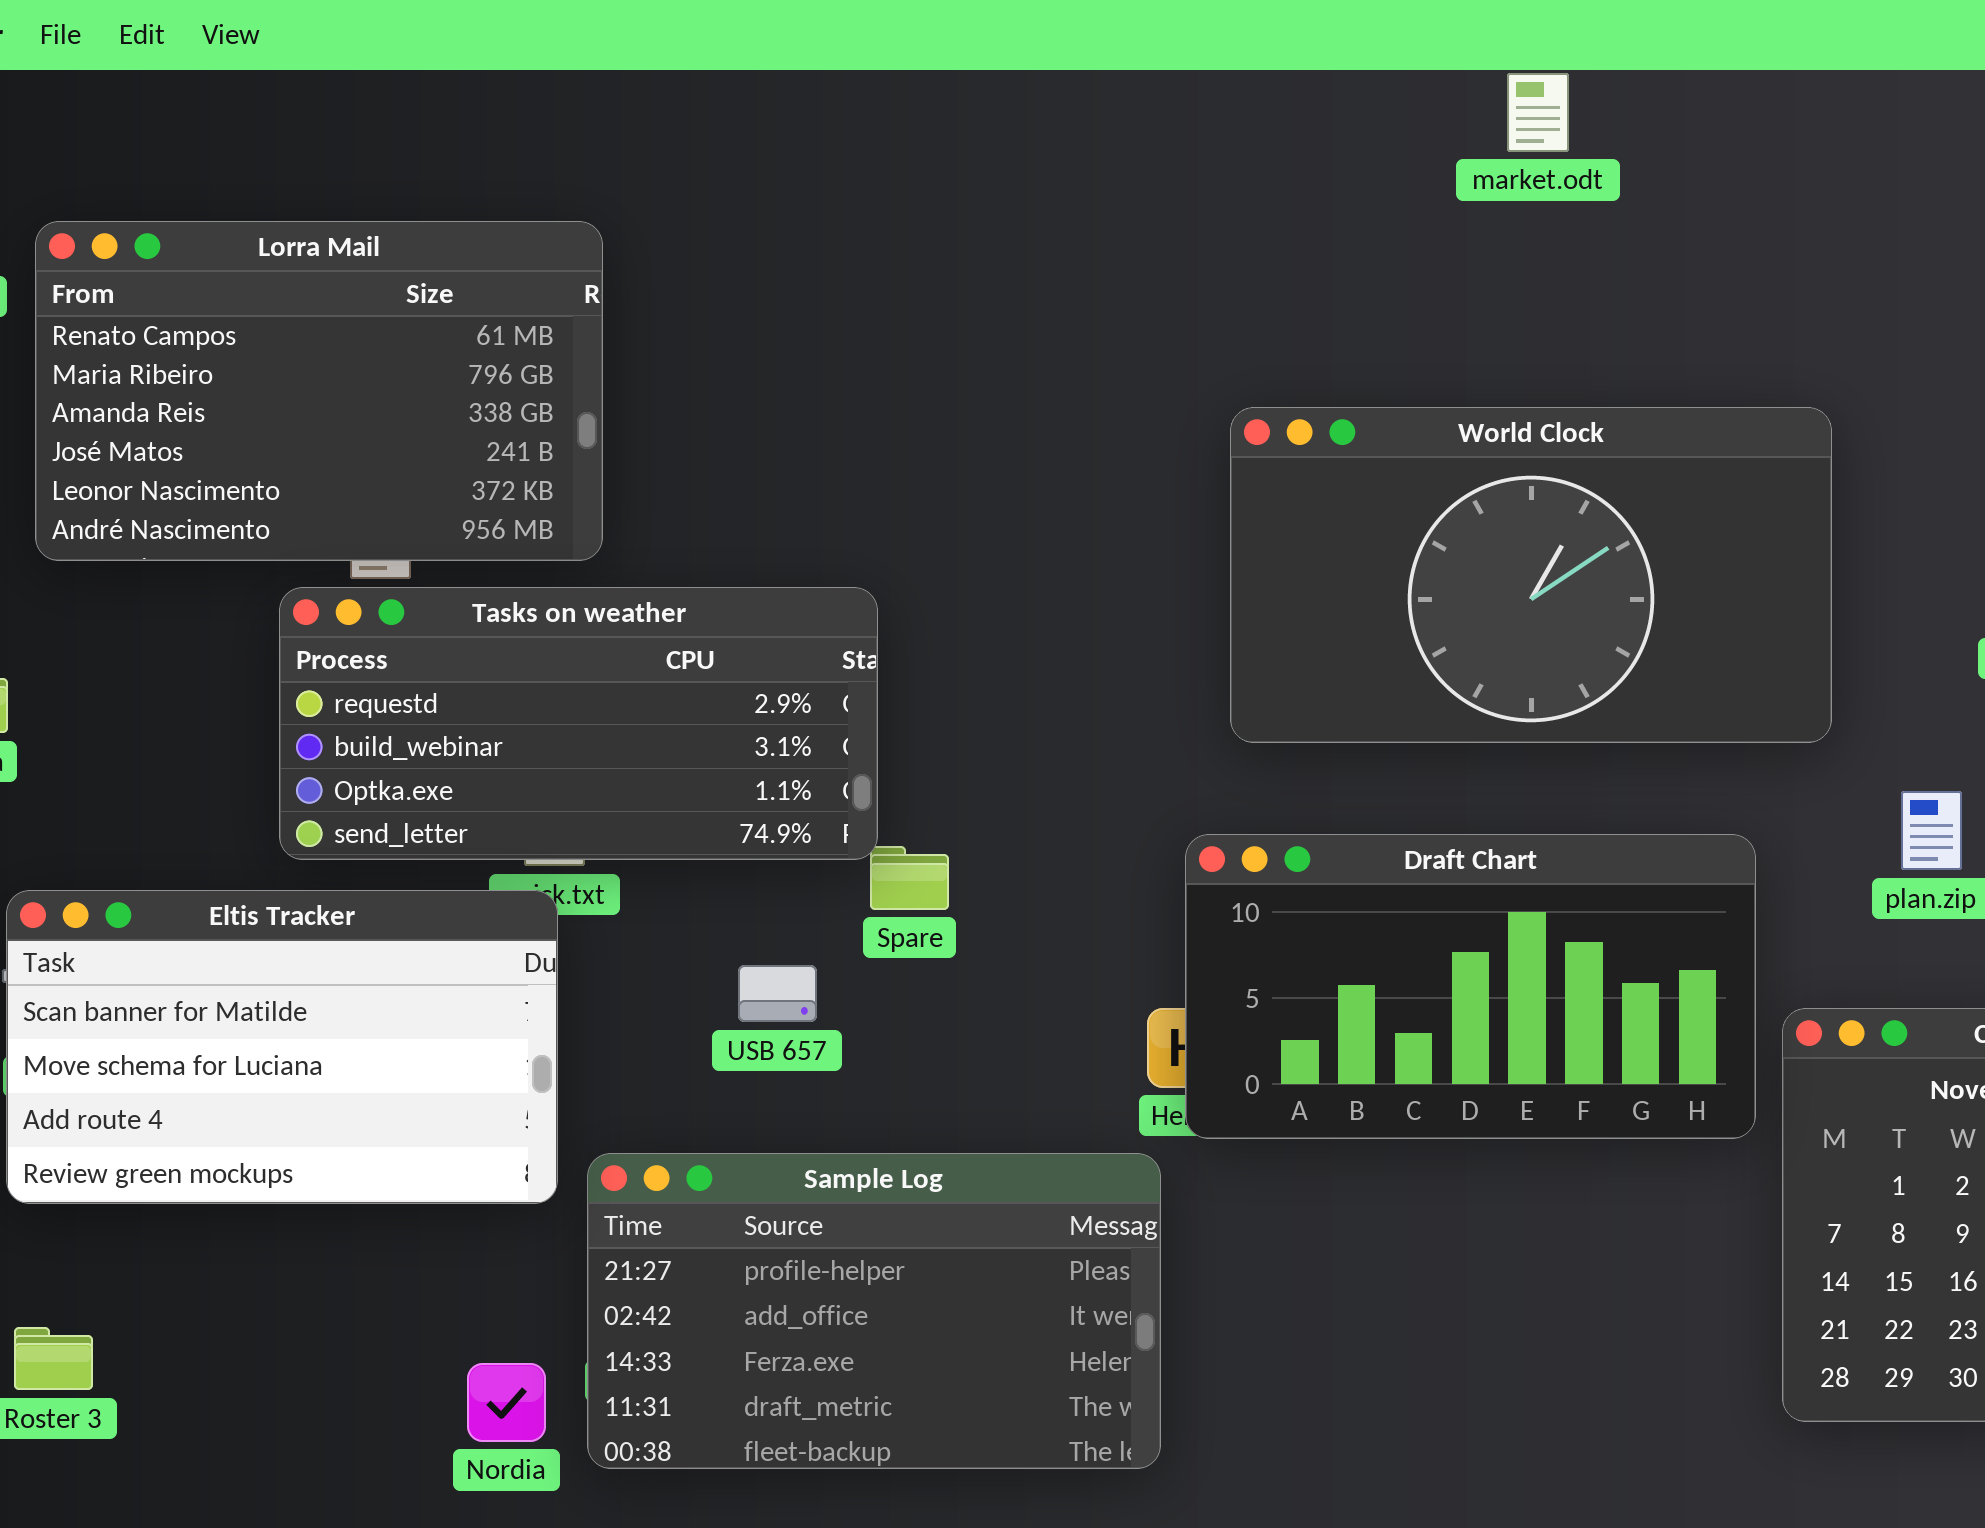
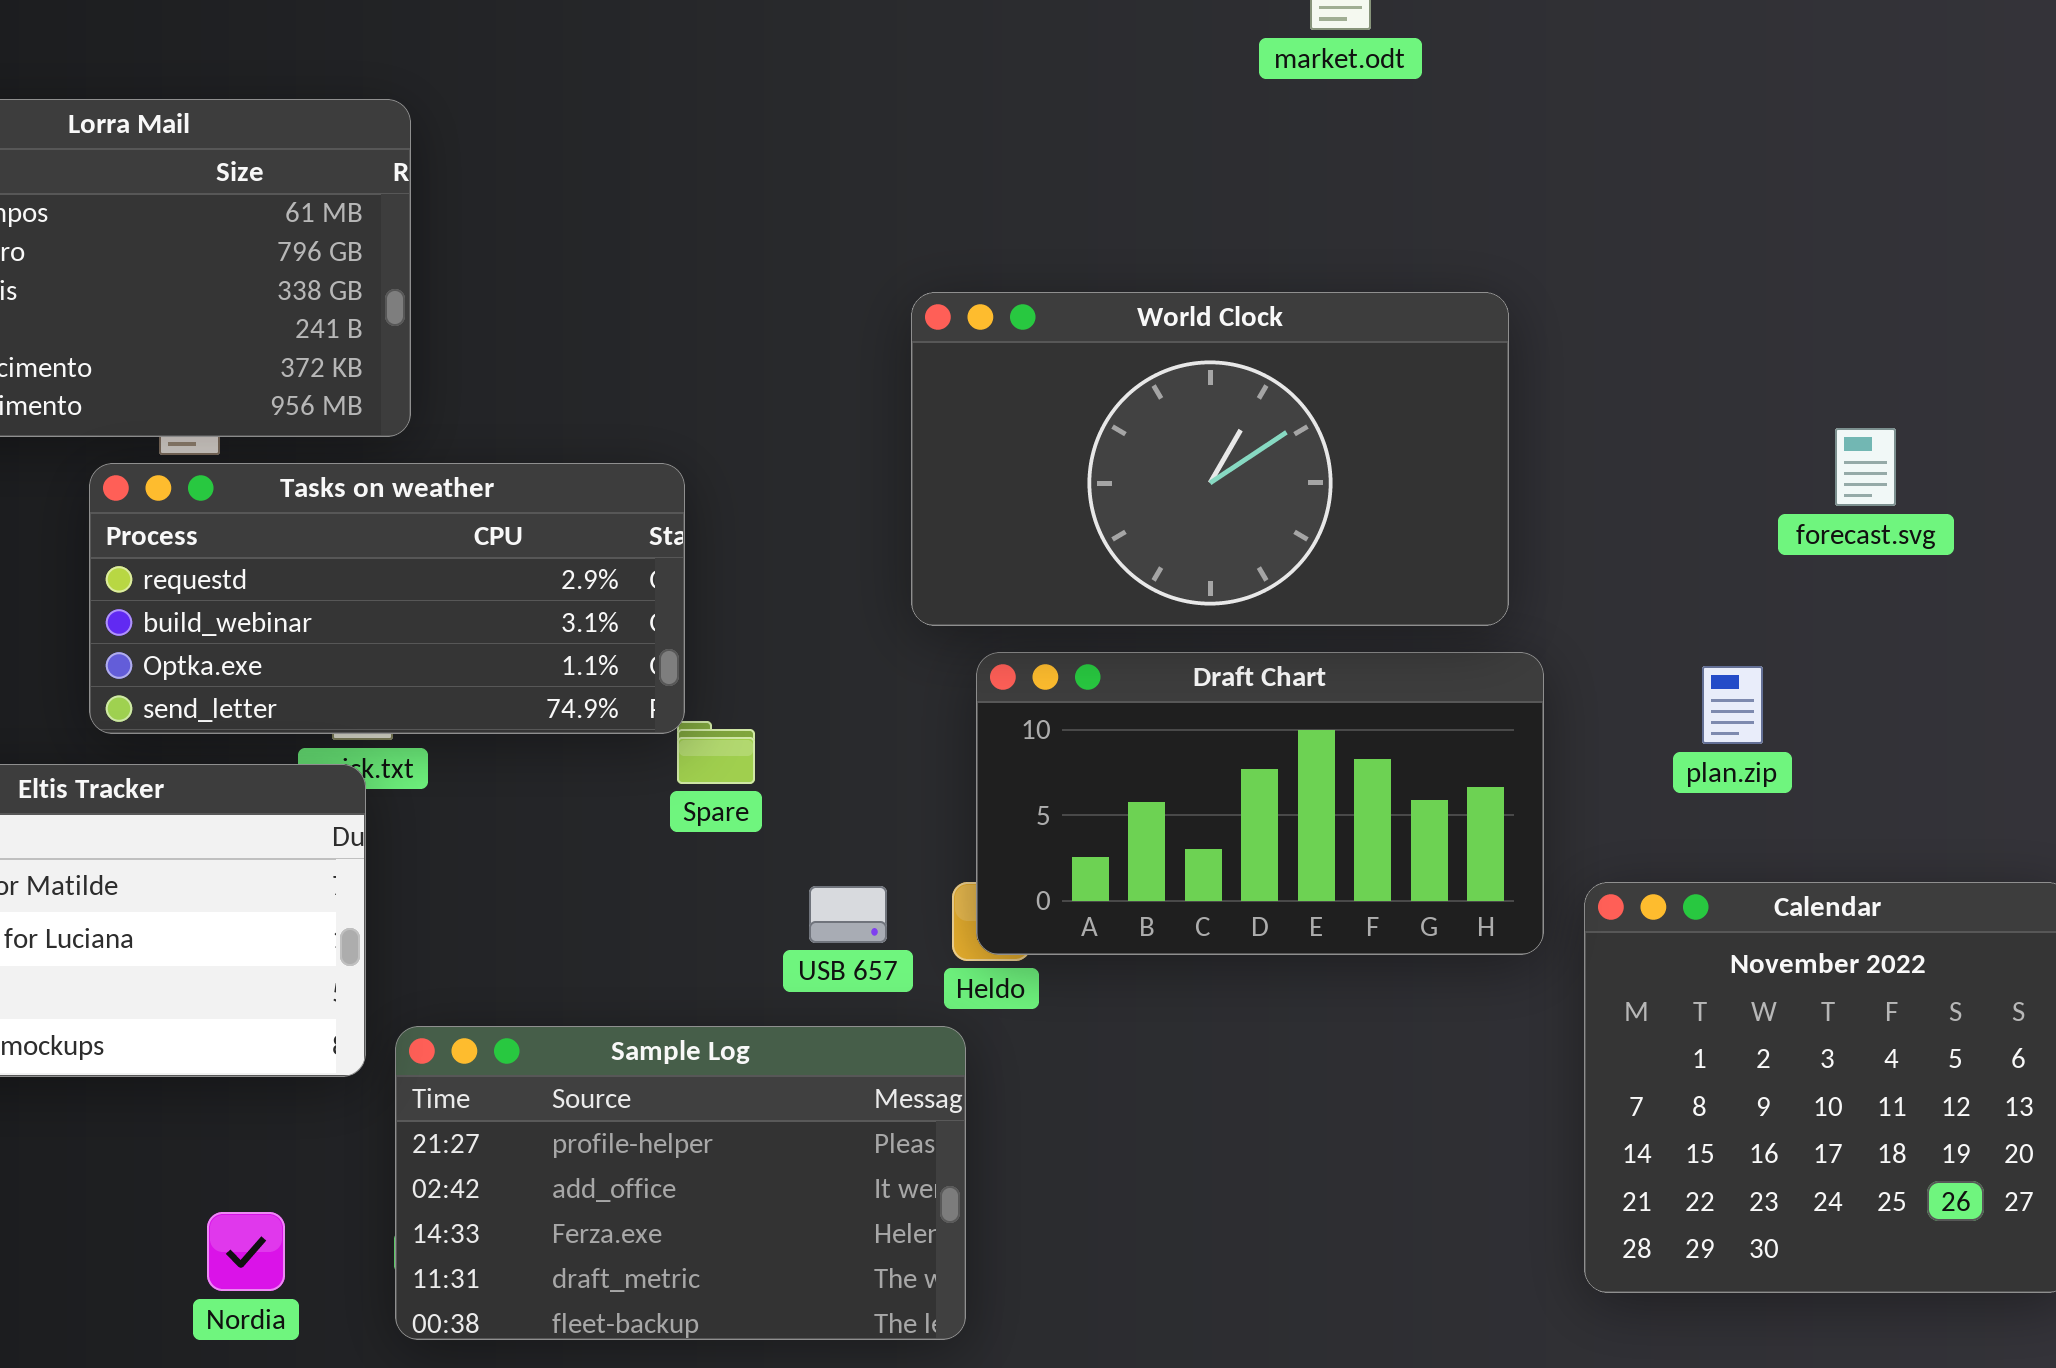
World Clock: [1230,407,1832,743] -> [911,292,1509,626], moved
Draft Chart: [1185,834,1756,1139] -> [976,652,1544,955], moved
USB 657: [738,965,817,1022] -> [809,886,887,943], moved
Nordia: [467,1363,546,1442] -> [207,1212,285,1291], moved

